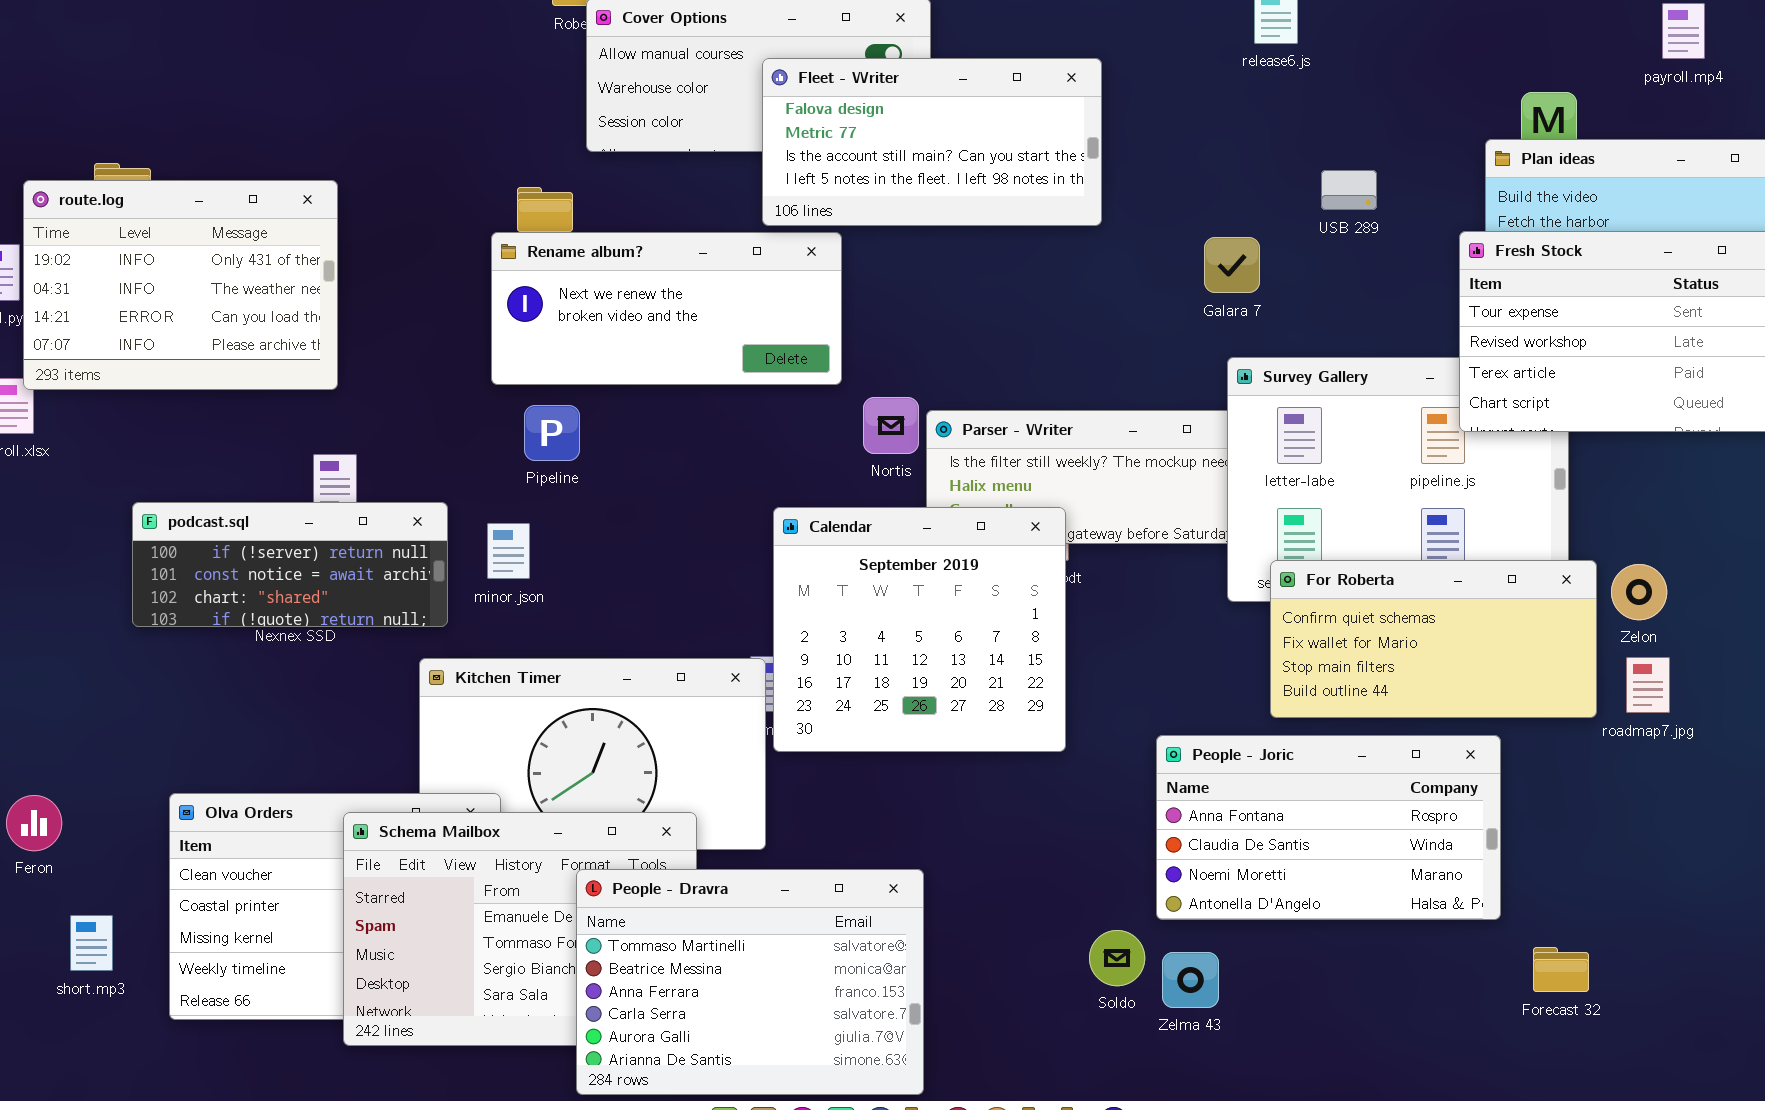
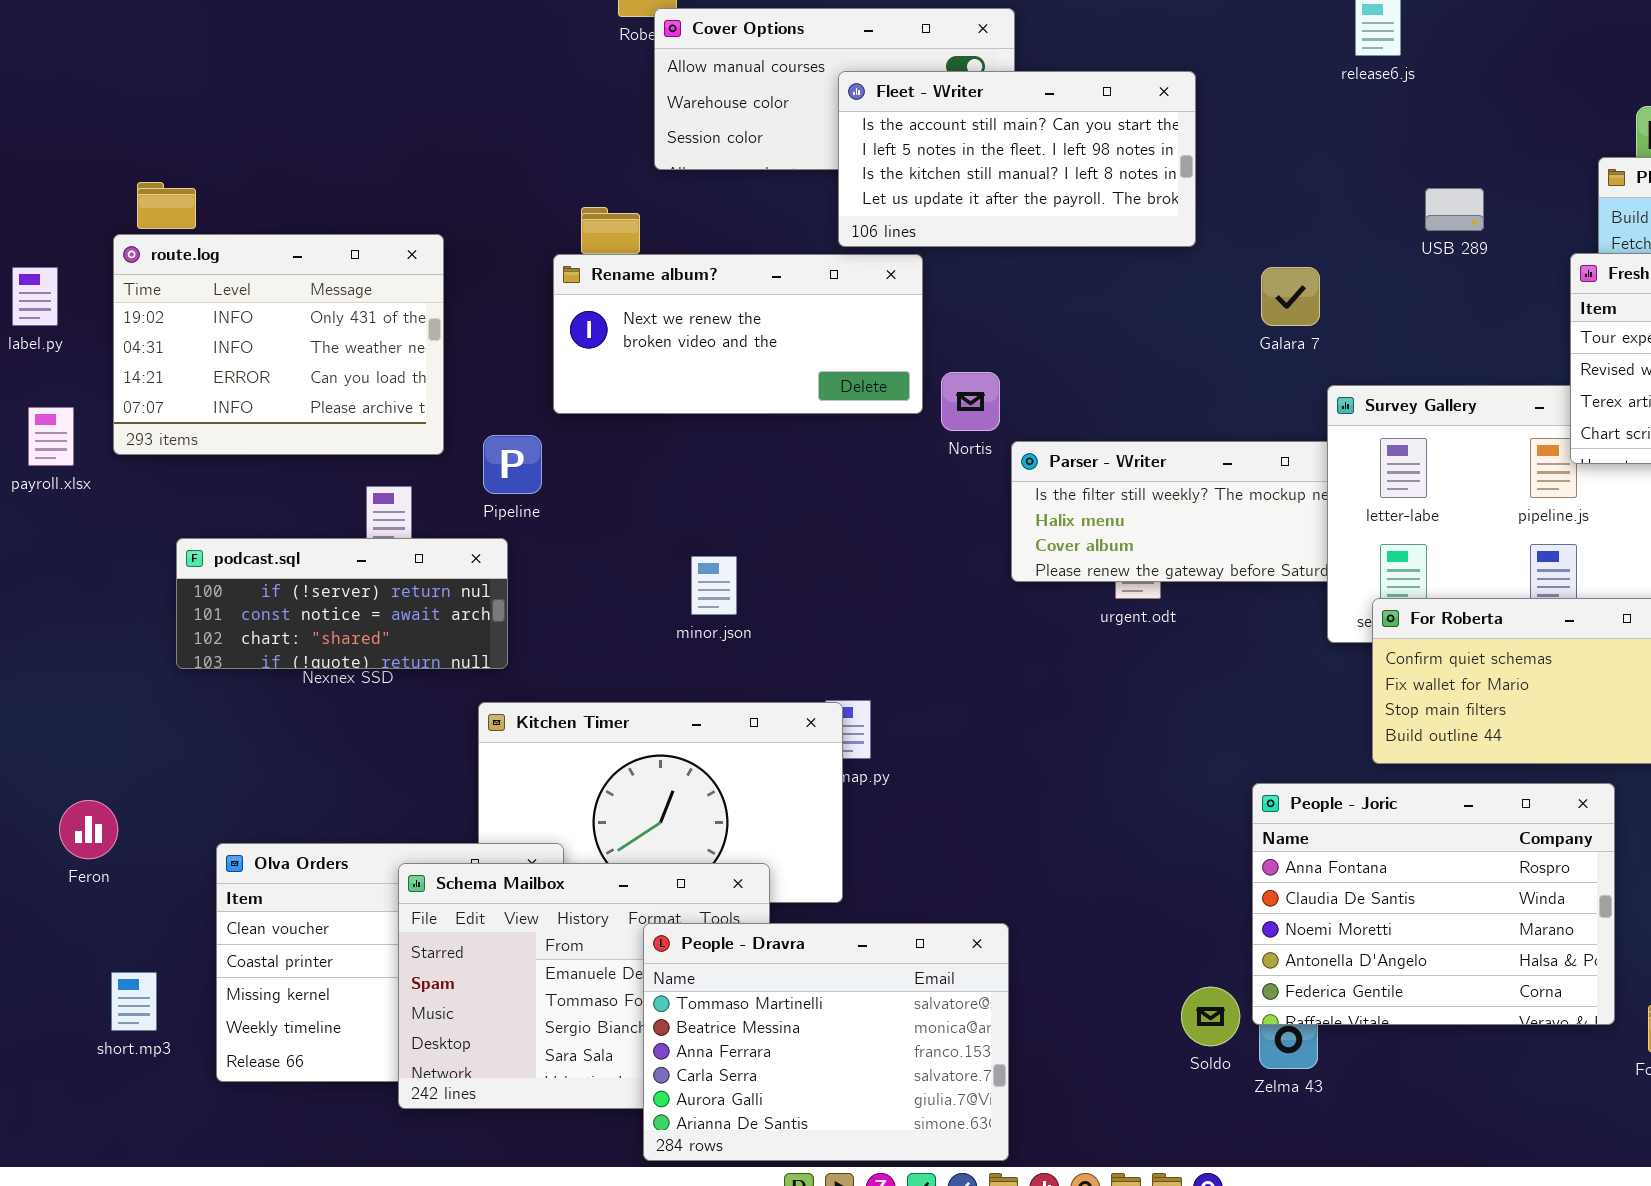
Fleet - Writer: [762,58,1102,226] -> [838,71,1196,247], scrolled down 2 rows
route.log: [23,180,338,390] -> [113,234,444,455], moved
Galara 7: [1204,237,1260,293] -> [1261,267,1320,326], moved
Nortis: [863,397,919,454] -> [941,372,1000,431], moved
Pipeline: [524,405,580,461] -> [483,435,542,494], moved
Calendar: [773,507,1066,752] -> none, closed
minor.json: [487,523,530,579] -> [691,556,737,615], moved
People - Joric: [1156,735,1501,920] -> [1252,783,1615,1025], resized
Feron: [6,795,62,851] -> [59,800,118,859], moved

